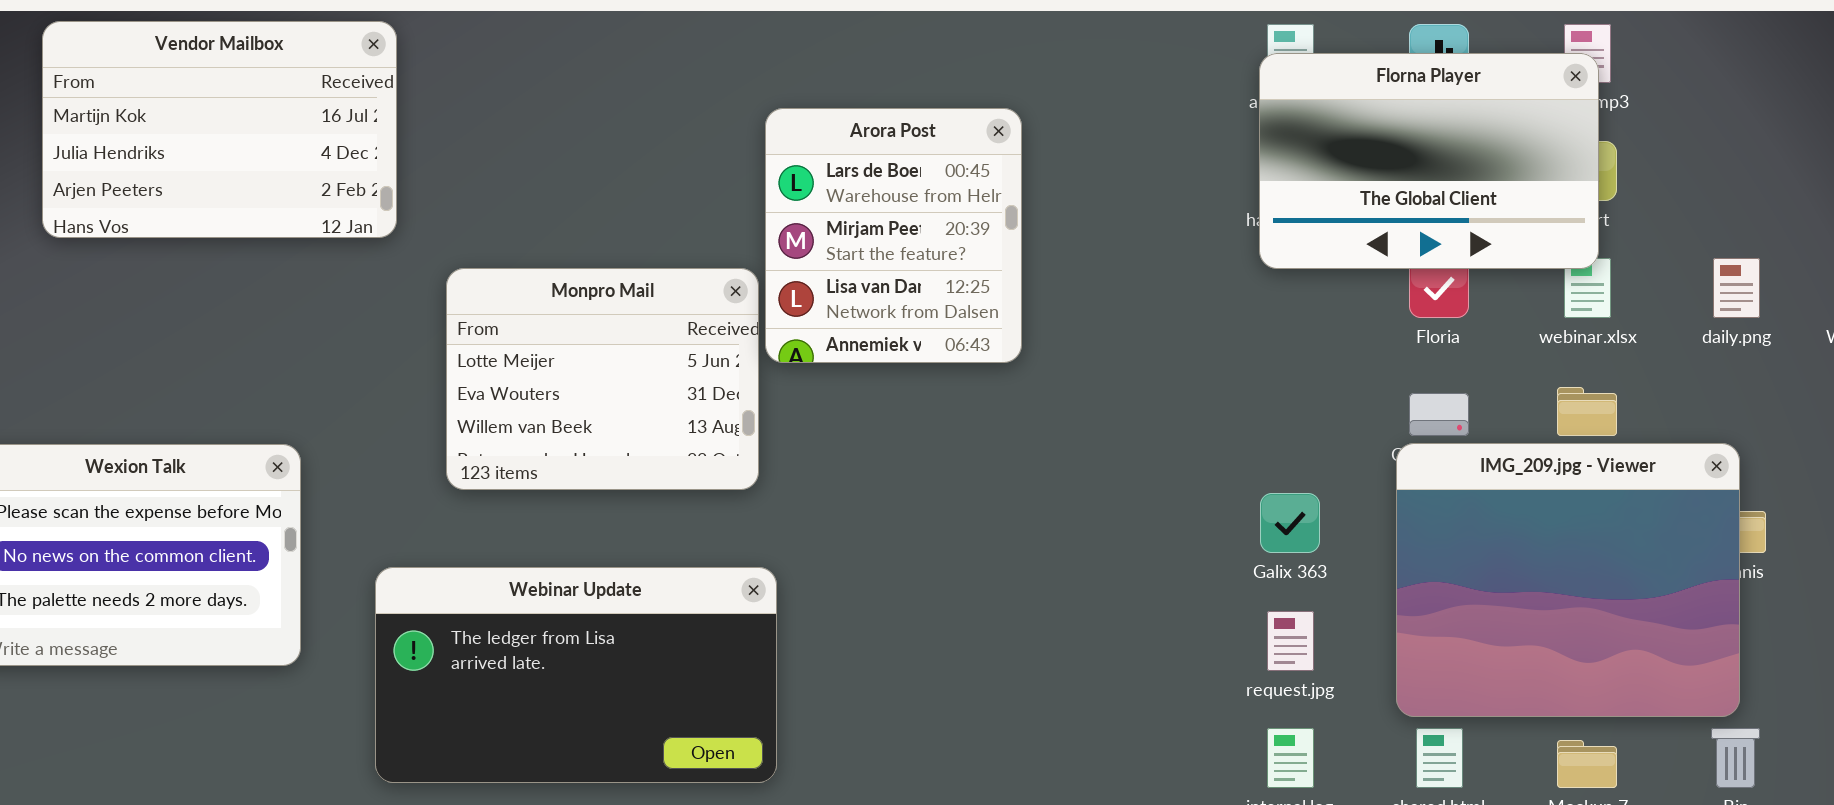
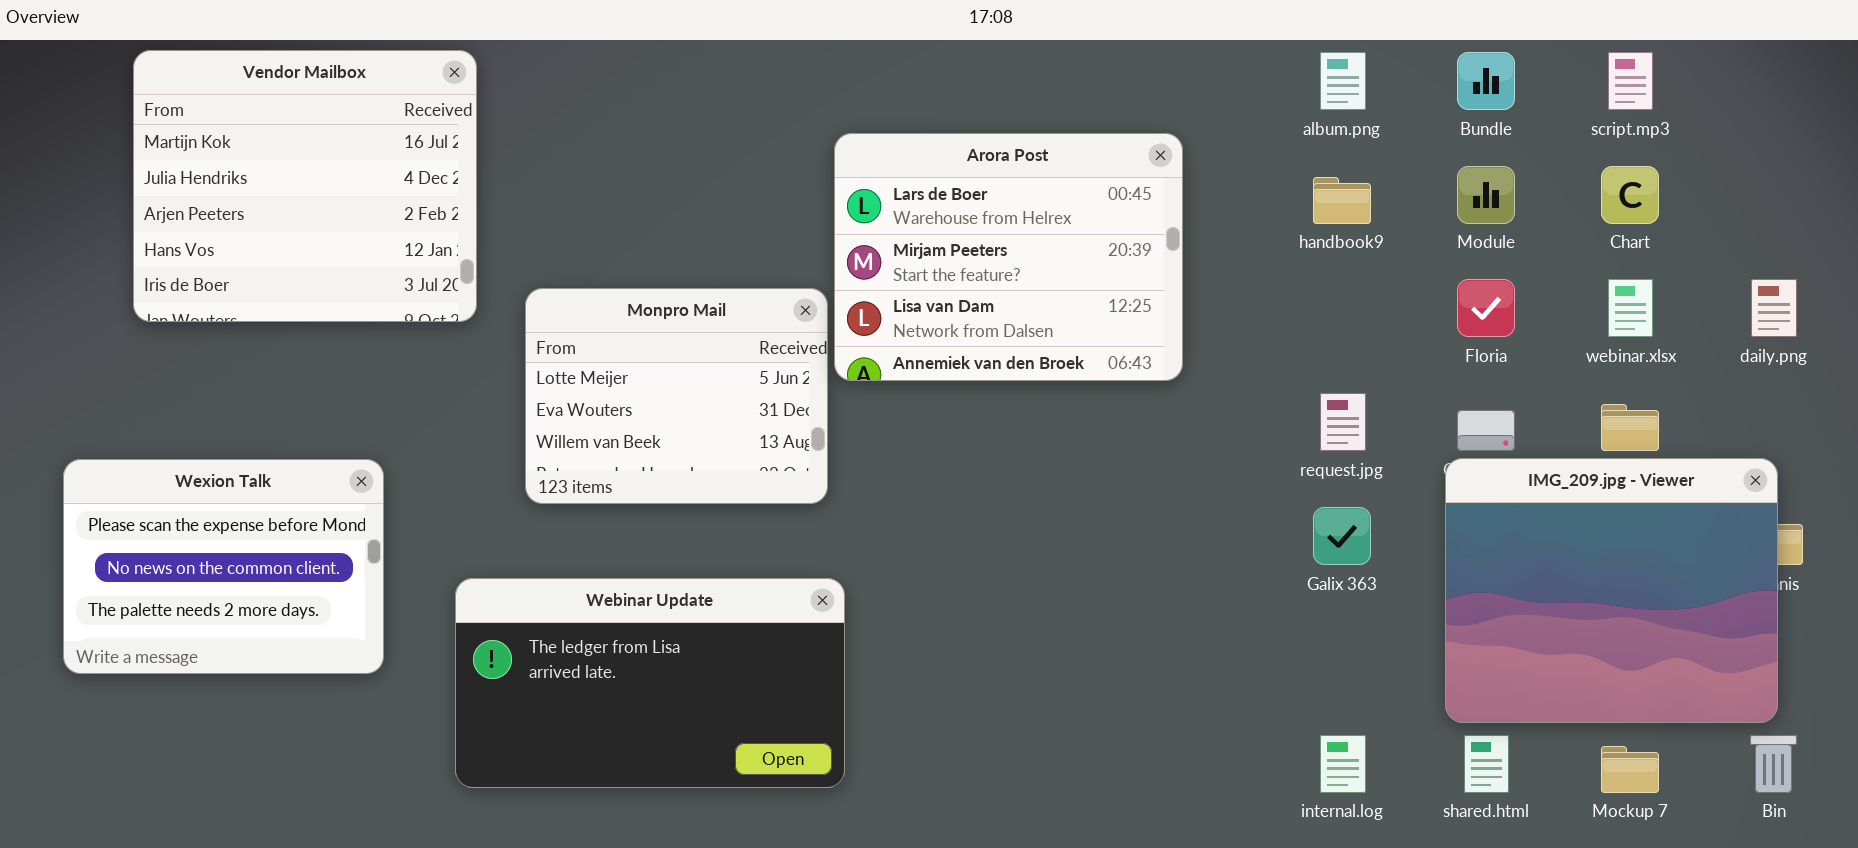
Vendor Mailbox: [42,21,397,238] -> [133,50,477,322], resized
Florna Player: [1259,53,1599,269] -> none, closed
Arora Post: [765,108,1022,363] -> [834,133,1183,381], resized
request.jpg: [1267,611,1314,671] -> [1320,393,1366,451], moved

